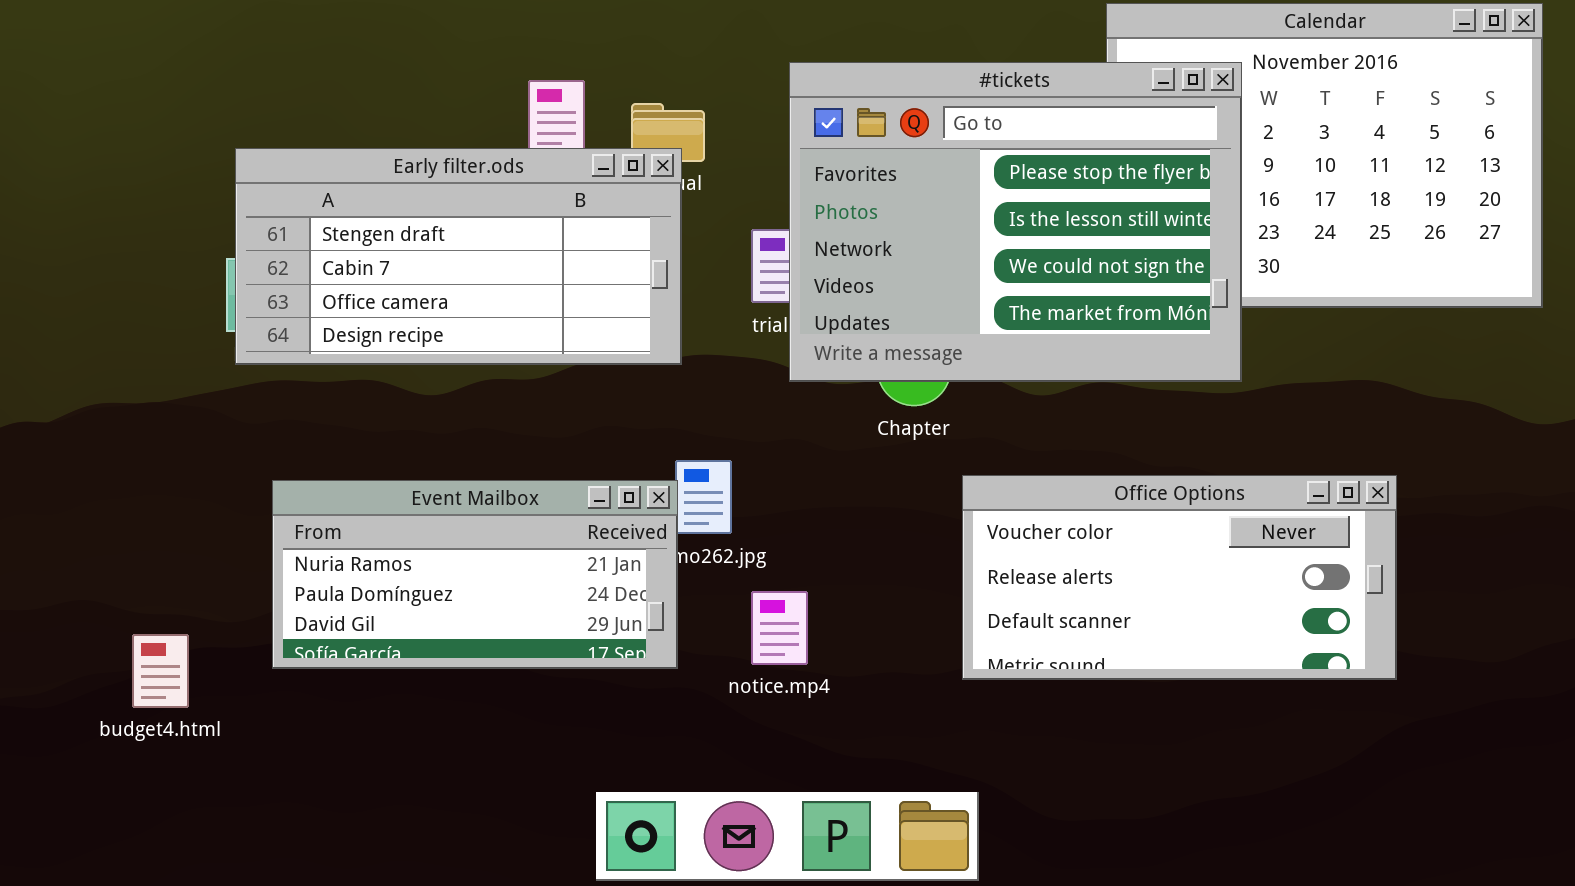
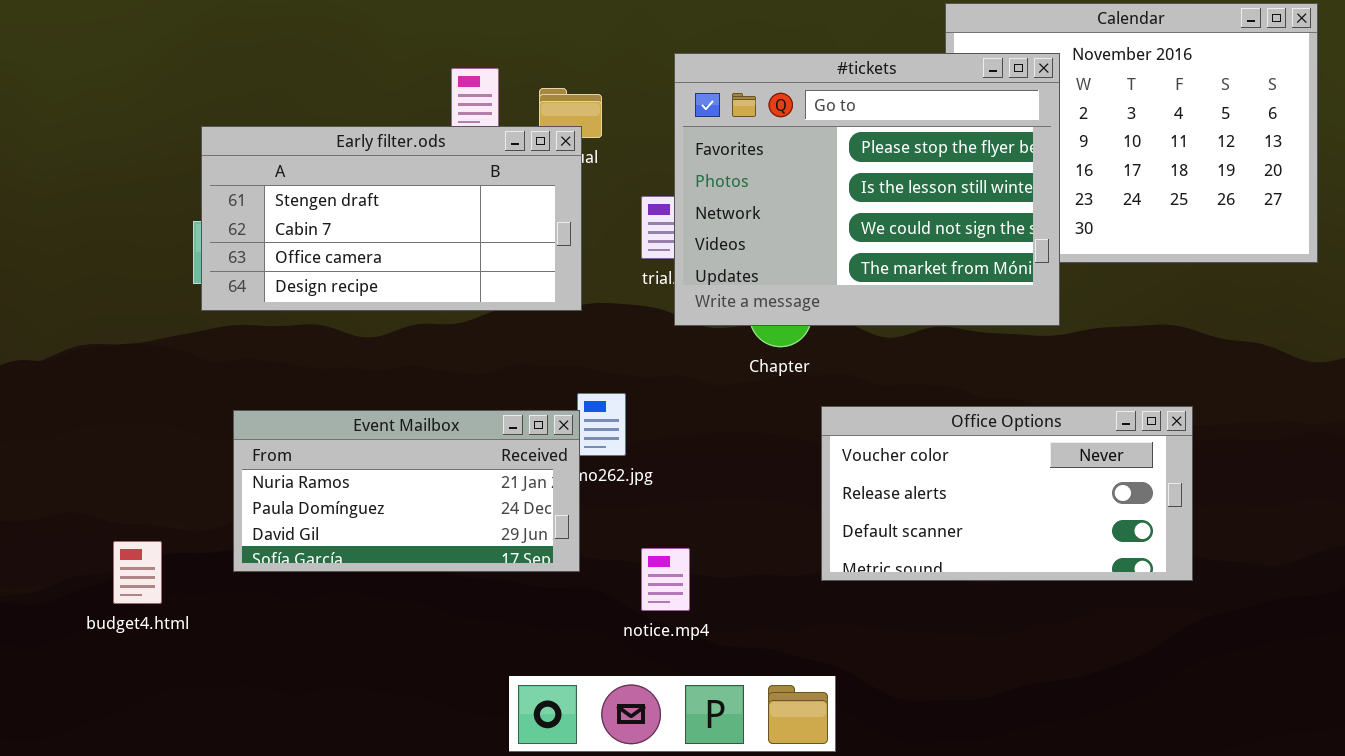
notice.mp4: [751,591,808,665] -> [641,548,690,611], moved

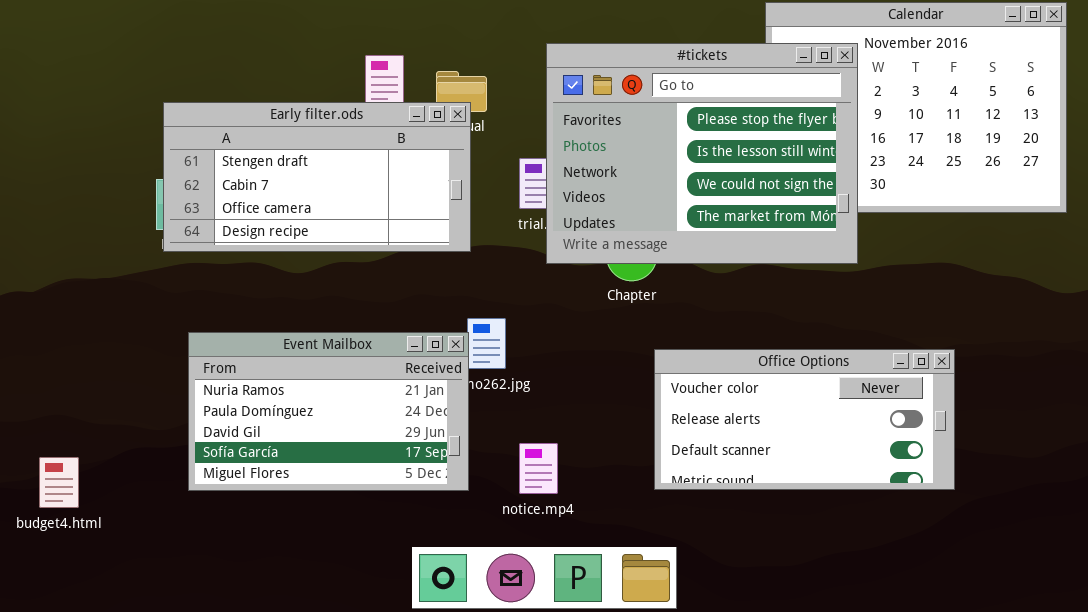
Office Options: [821,406,1193,581] -> [654,349,955,490], moved
Event Mailbox: [233,410,580,572] -> [188,332,469,491], resized
budget4.html: [113,541,162,604] -> [39,457,79,508], moved

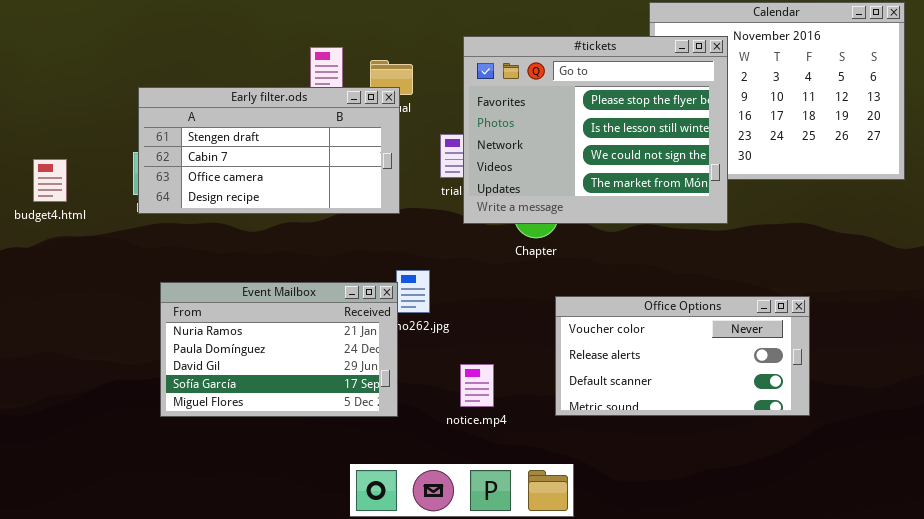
notice.mp4: [519,443,558,494] -> [460,364,494,407], moved
budget4.html: [39,457,79,508] -> [33,159,67,202], moved

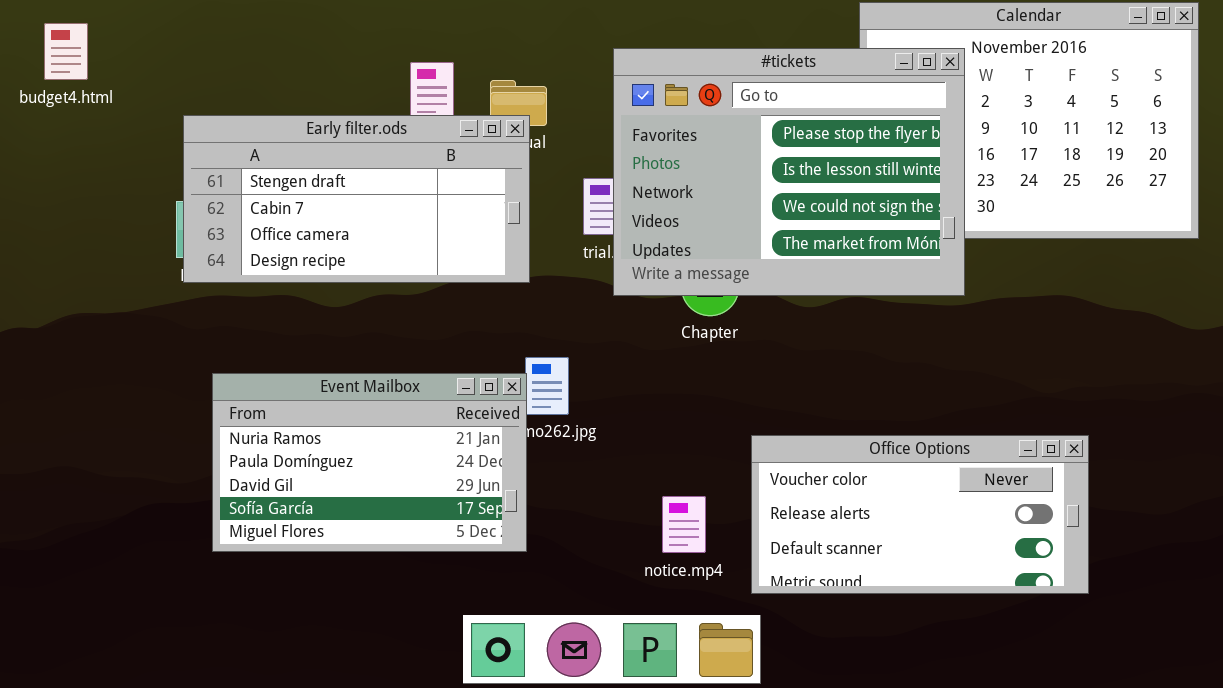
budget4.html: [33,159,67,202] -> [44,23,88,80], moved
Office Options: [555,296,810,416] -> [751,435,1089,594], moved
notice.mp4: [460,364,494,407] -> [662,496,706,553], moved

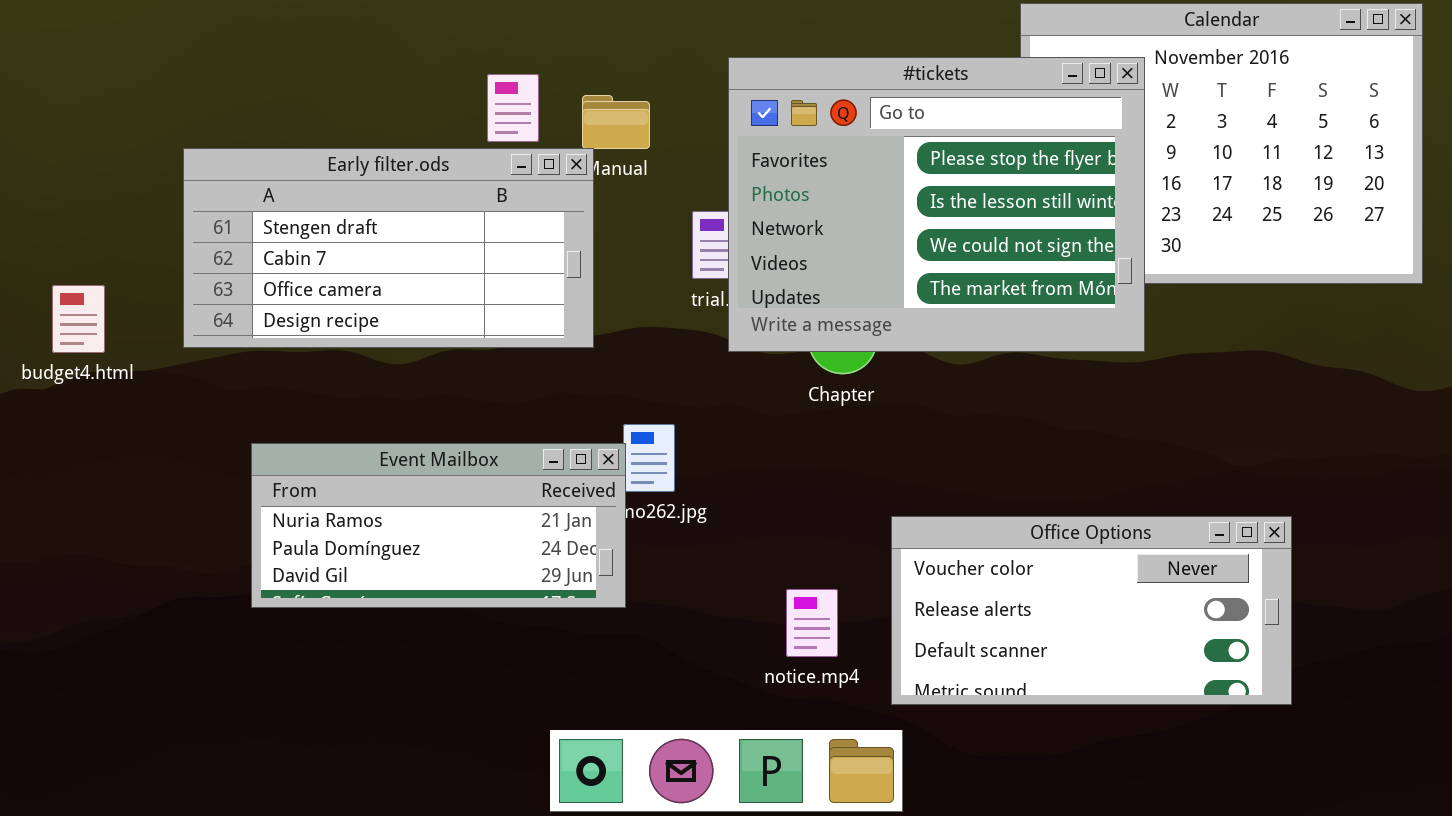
budget4.html: [44,23,88,80] -> [52,285,105,353], moved
Early filter.ods: [183,115,530,283] -> [183,148,594,348], moved
Event Mailbox: [212,373,527,552] -> [251,443,626,608], resized

